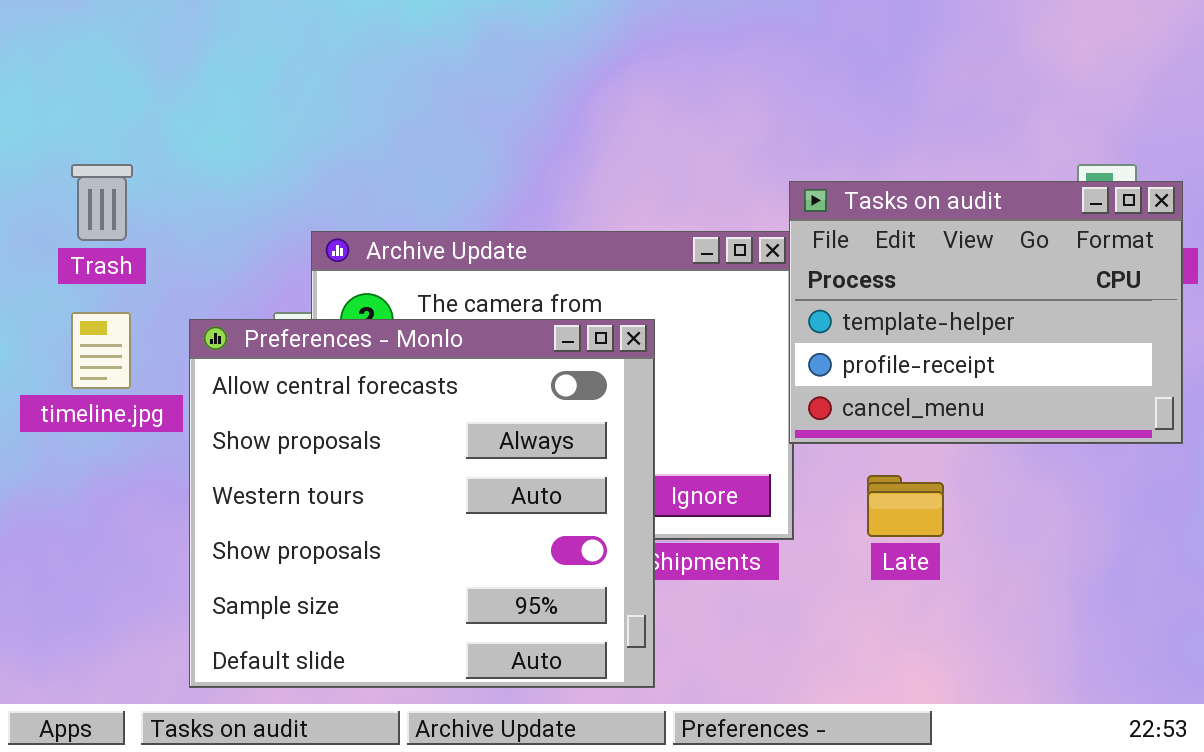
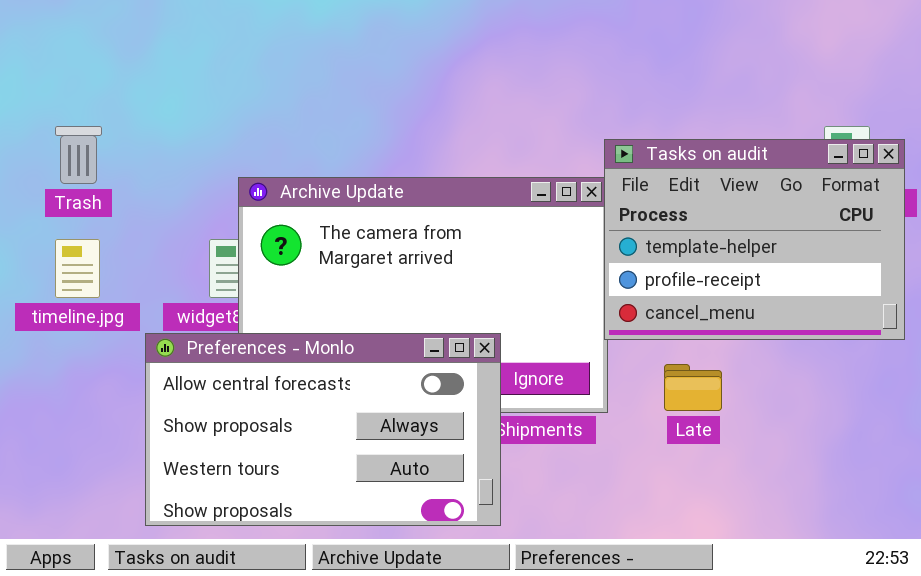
Preferences - Monlo: [189,319,655,688] -> [145,333,501,526], resized

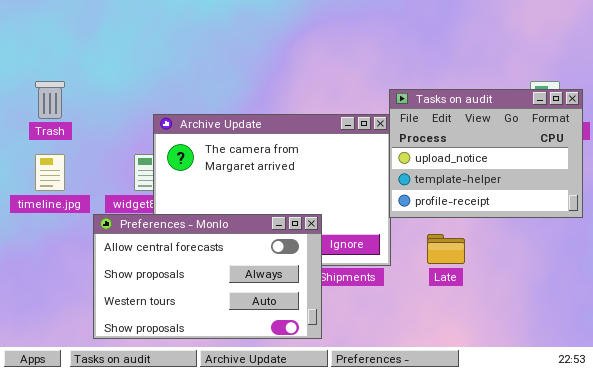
Tasks on audit: [604,139,905,340] -> [389,89,583,218], scrolled up 1 row

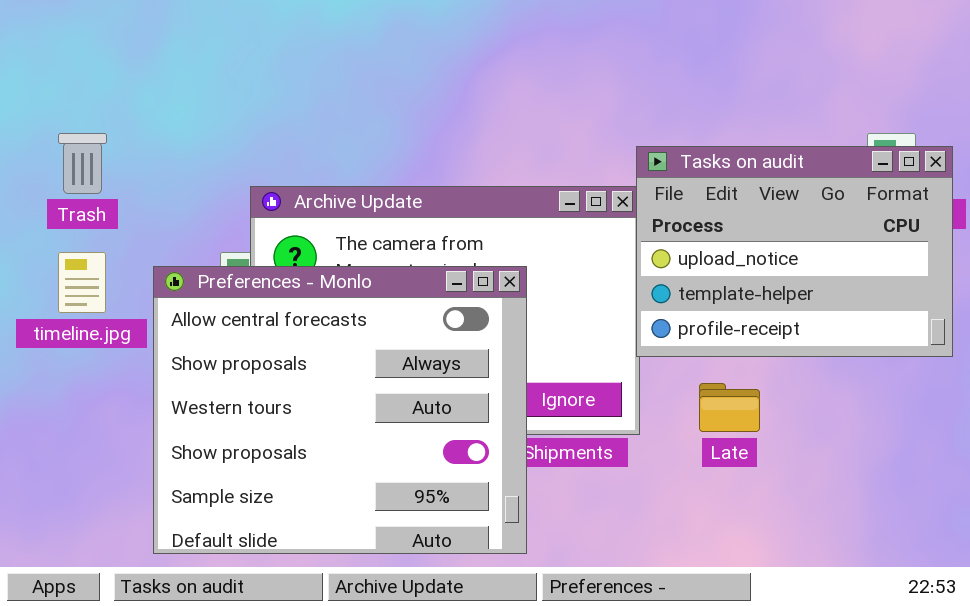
Preferences - Monlo: [93,214,322,339] -> [153,266,527,554], resized

